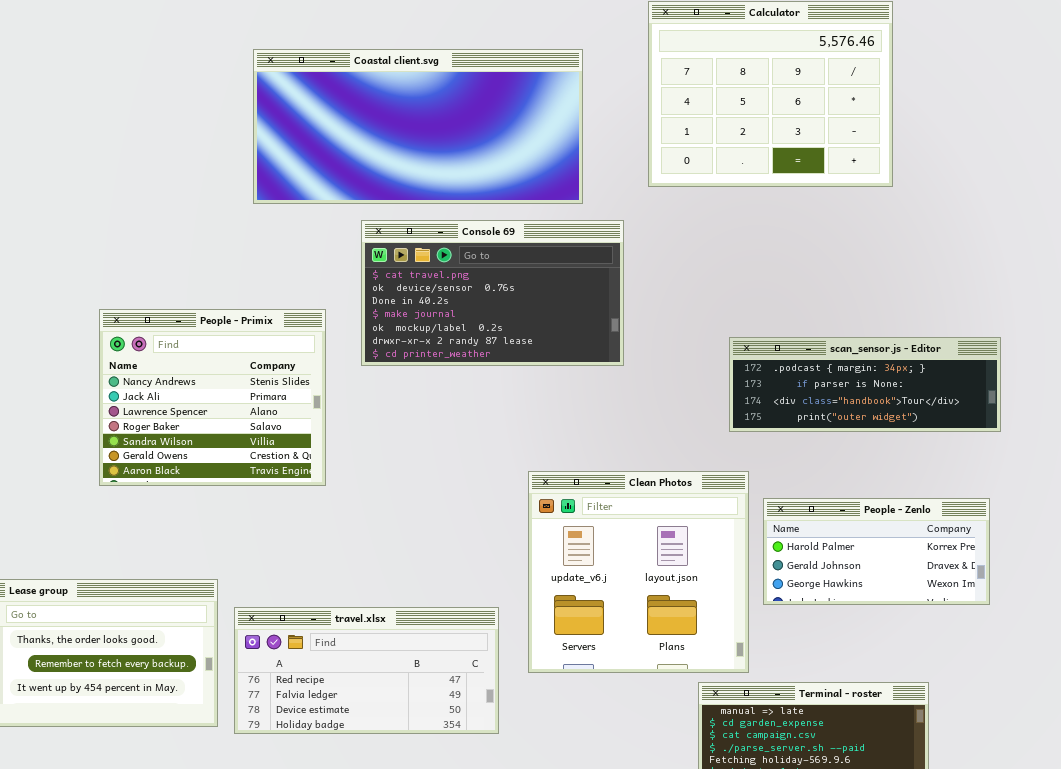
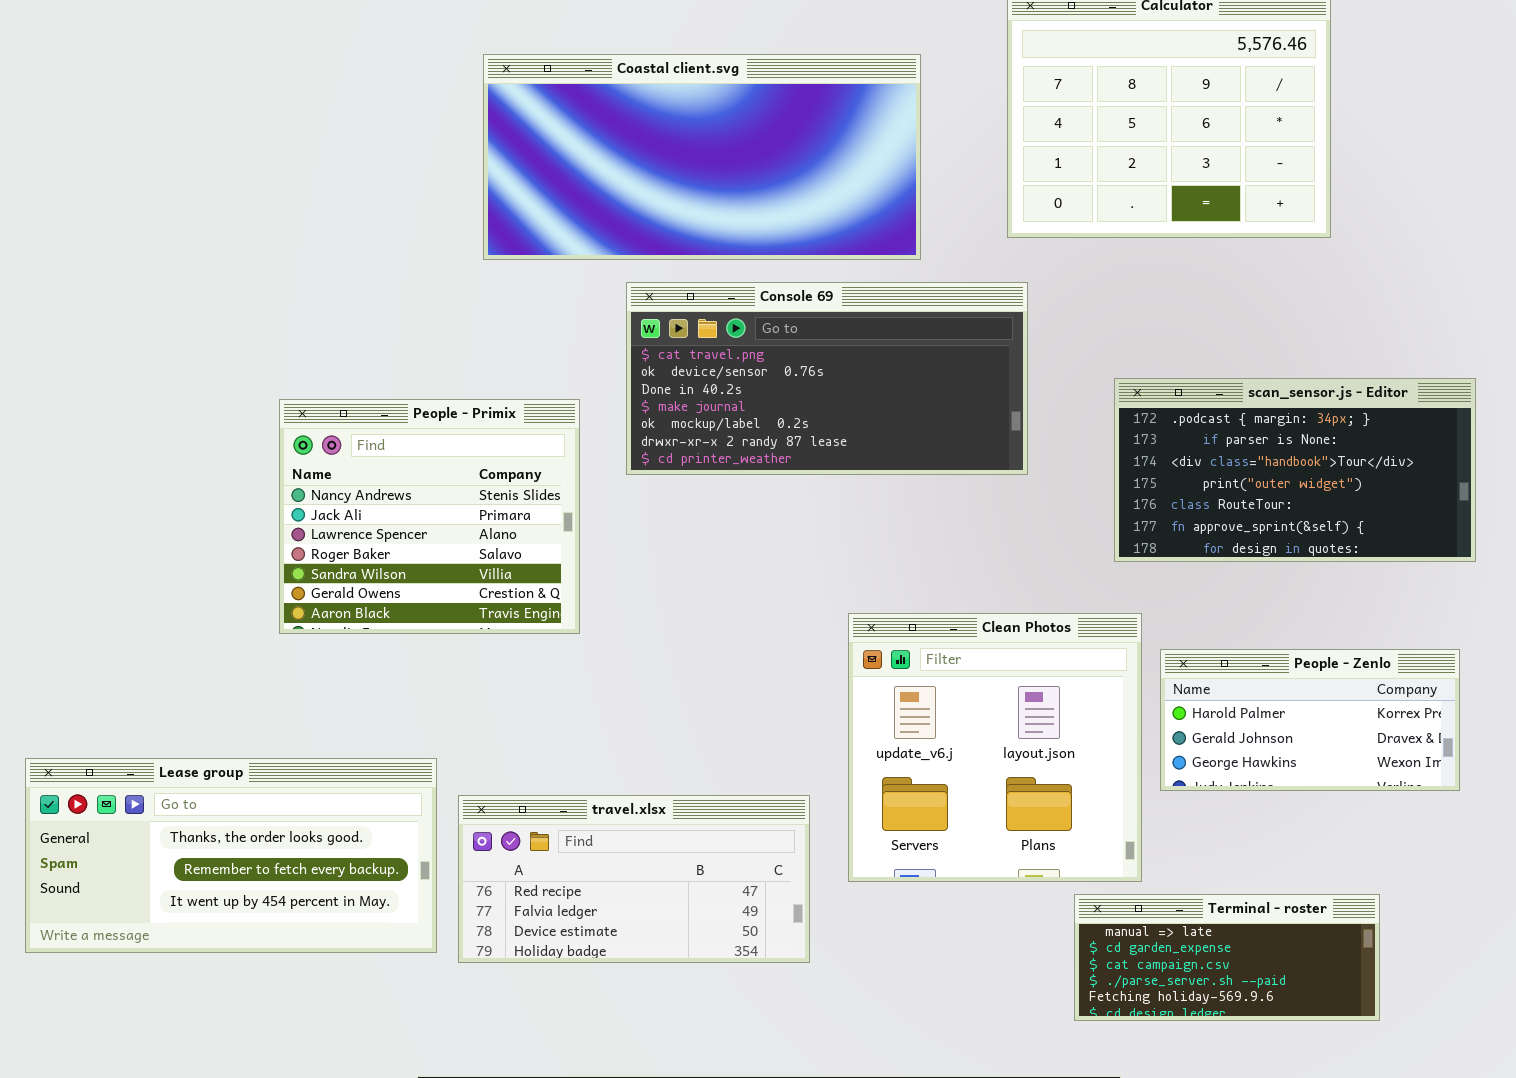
Console 69: [361,220,624,366] -> [626,282,1028,475], resized
scan_sensor.js - Editor: [729,337,1001,432] -> [1114,378,1476,562], resized

